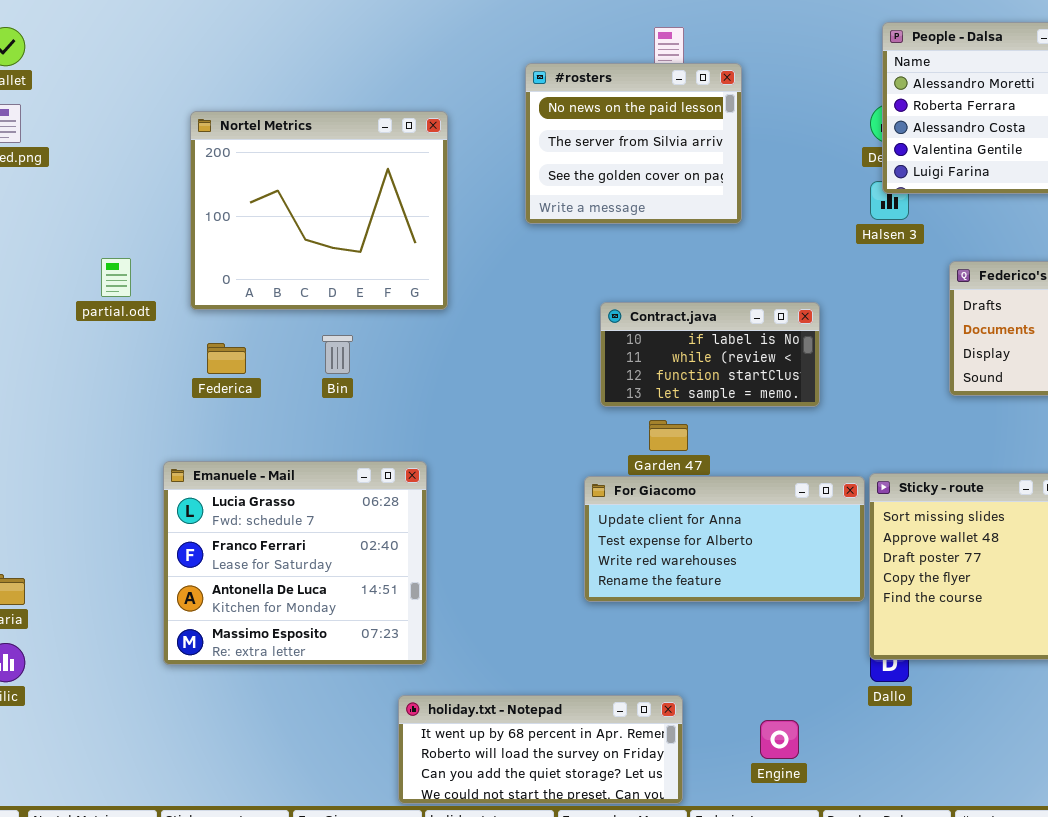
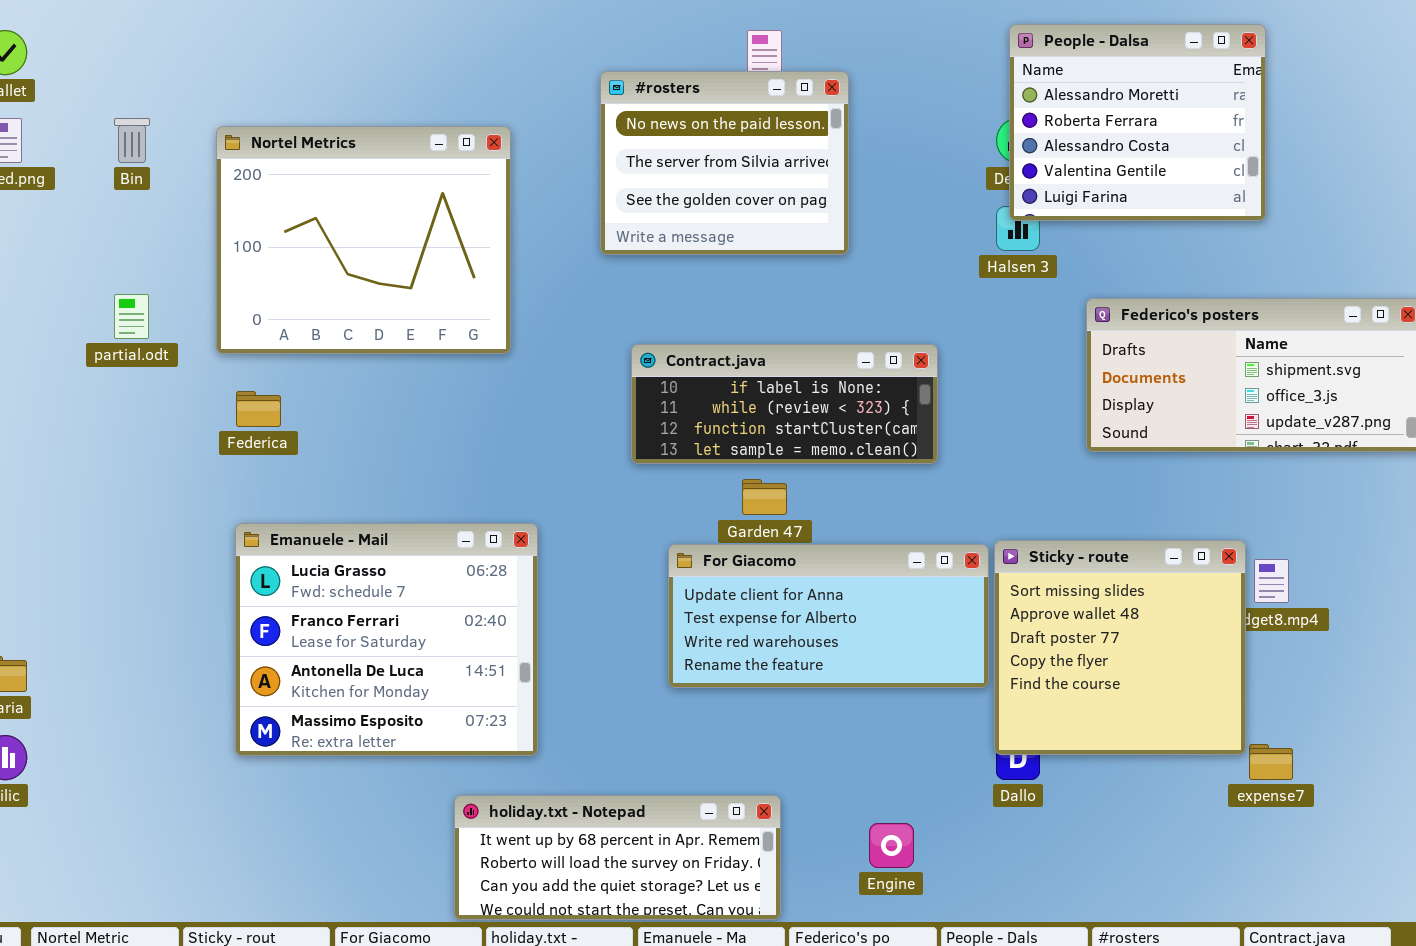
Contract.java: [600,302,820,407] -> [631,344,938,464], resized
Bin: [322,335,353,374] -> [114,118,150,163], moved
Emanuele - Mail: [163,461,427,665] -> [235,523,538,756], moved

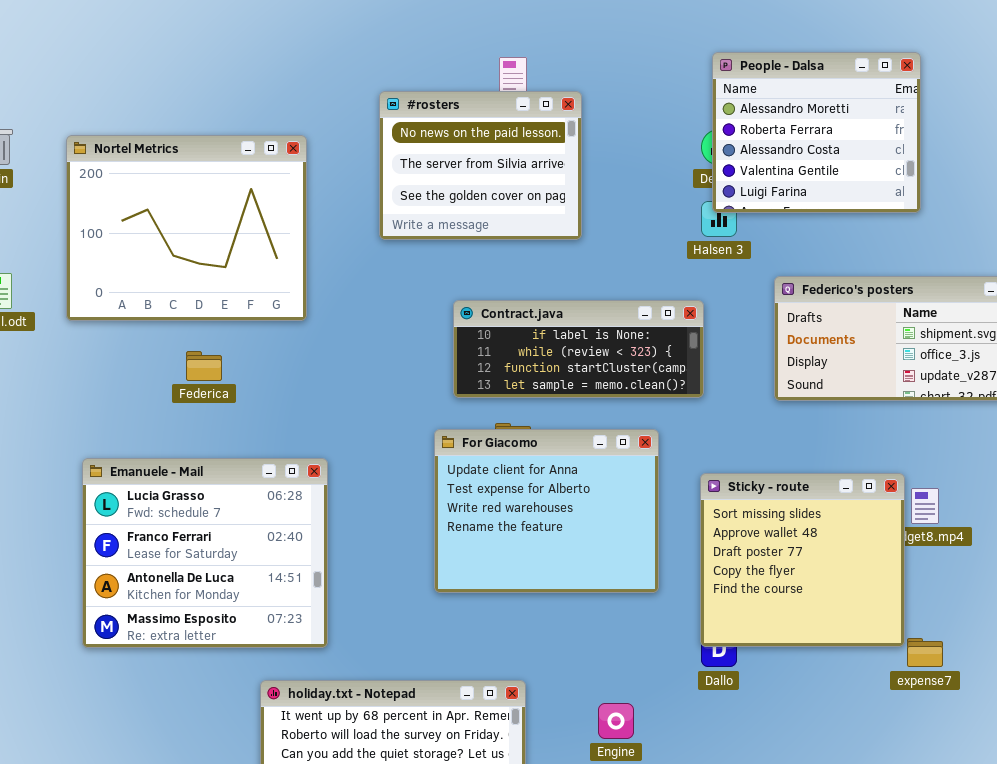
Contract.java: [631,344,938,464] -> [453,300,704,398], moved
Federica: [236,391,281,427] -> [186,351,222,381], moved
For Giacomo: [668,544,989,688] -> [434,429,659,593], resized

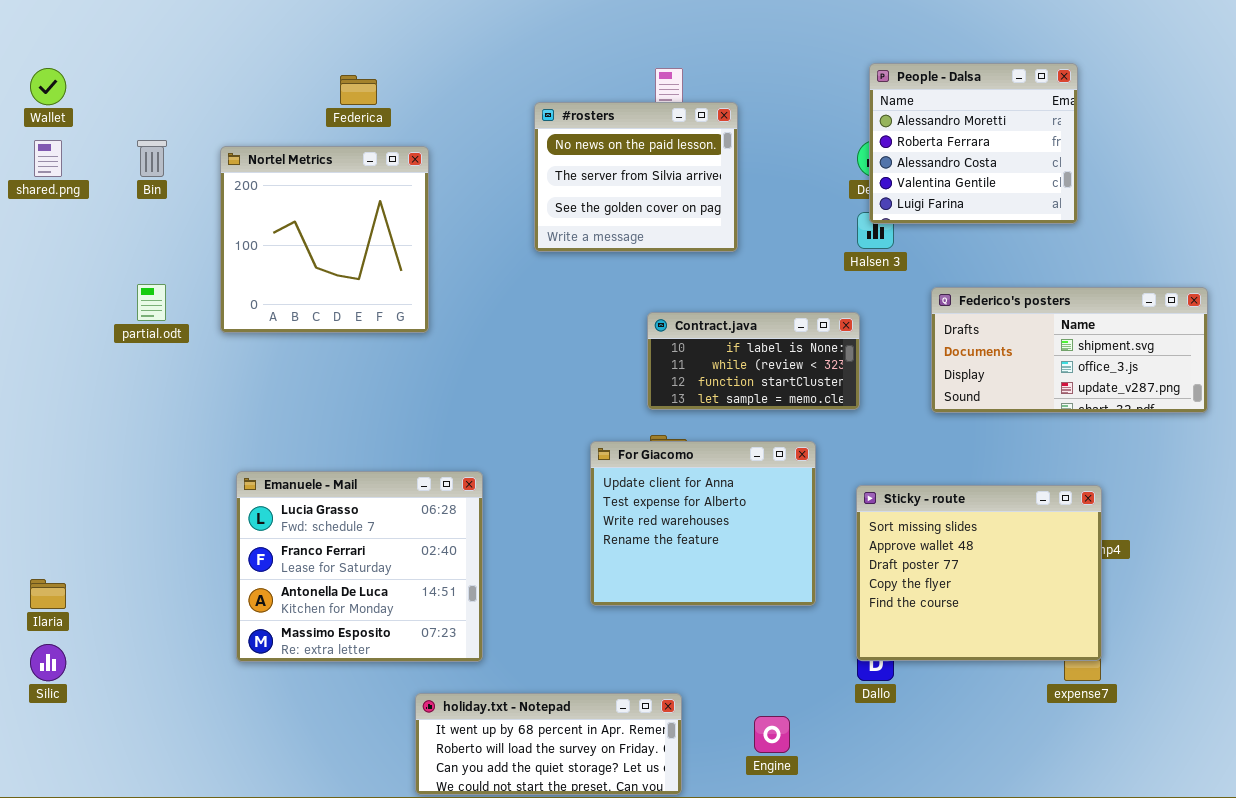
Nortel Metrics: [66,135,307,321] -> [220,146,429,333], resized
Contract.java: [453,300,704,398] -> [647,312,860,410], resized
Federica: [186,351,222,381] -> [340,75,377,105], moved
Sticky - route: [700,473,905,647] -> [856,485,1102,661], resized

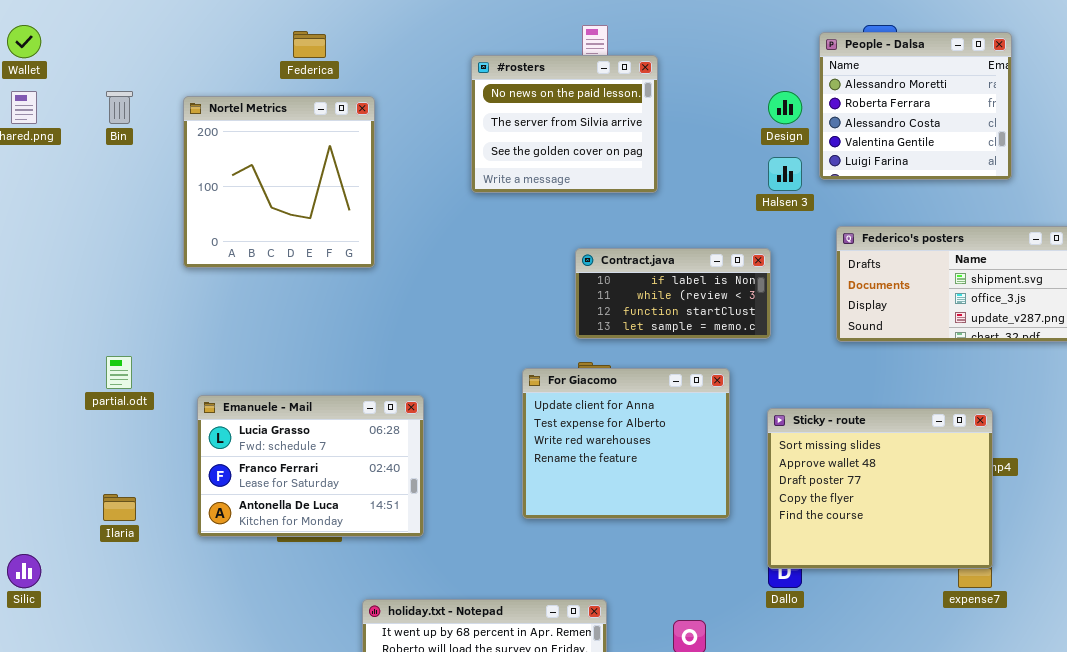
People - Dalsa: [869,63,1078,224] -> [819,32,1012,180], moved
partial.odt: [137,284,166,321] -> [106,356,132,389], moved
Emanuele - Mail: [236,471,483,662] -> [197,395,424,537], resized
Ilaria: [30,579,66,609] -> [103,494,136,521], moved

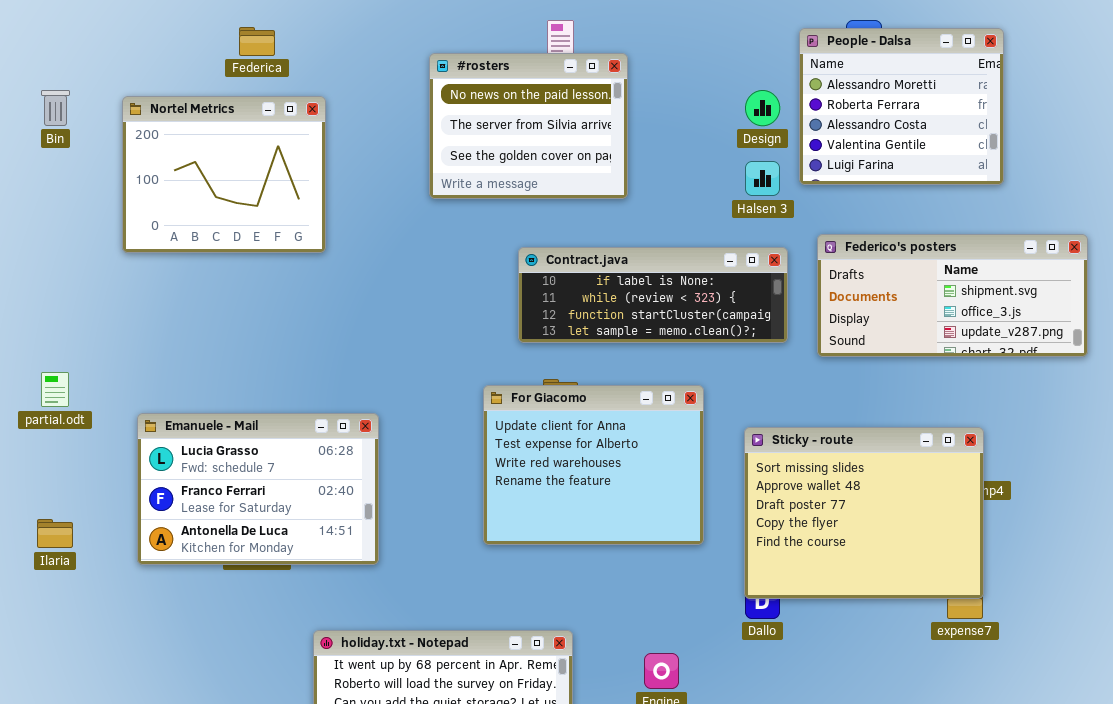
Nortel Metrics: [183,96,375,268] -> [122,96,326,253], resized
Contract.java: [575,248,771,339] -> [518,247,788,343], moved, resized

